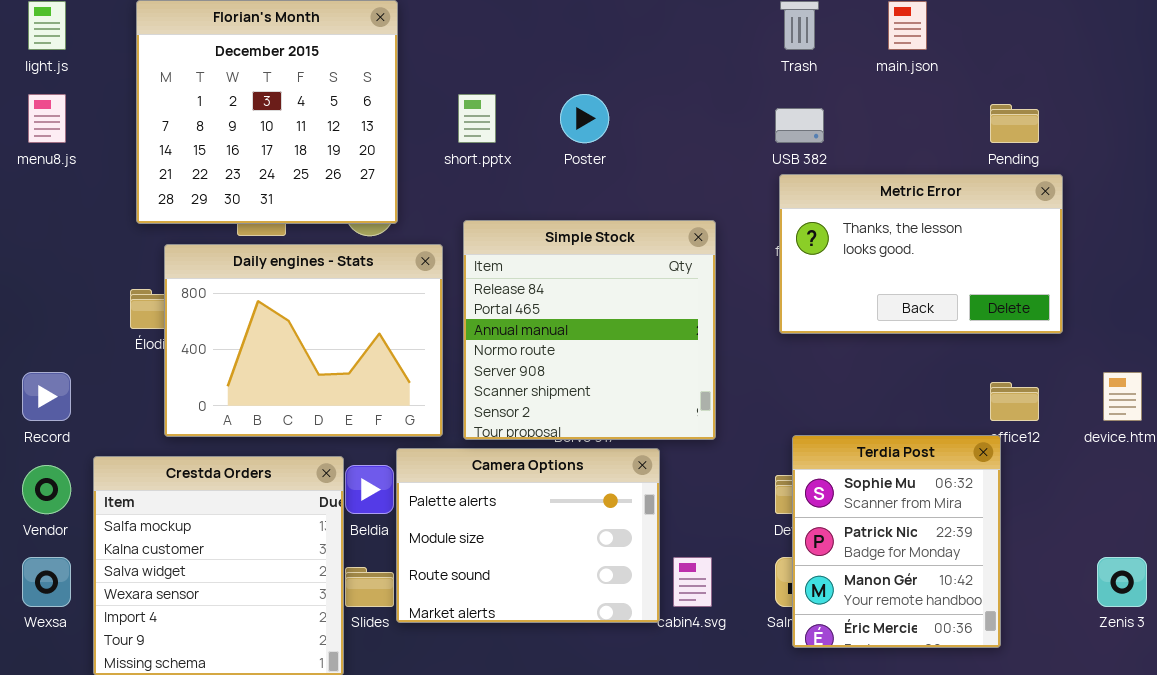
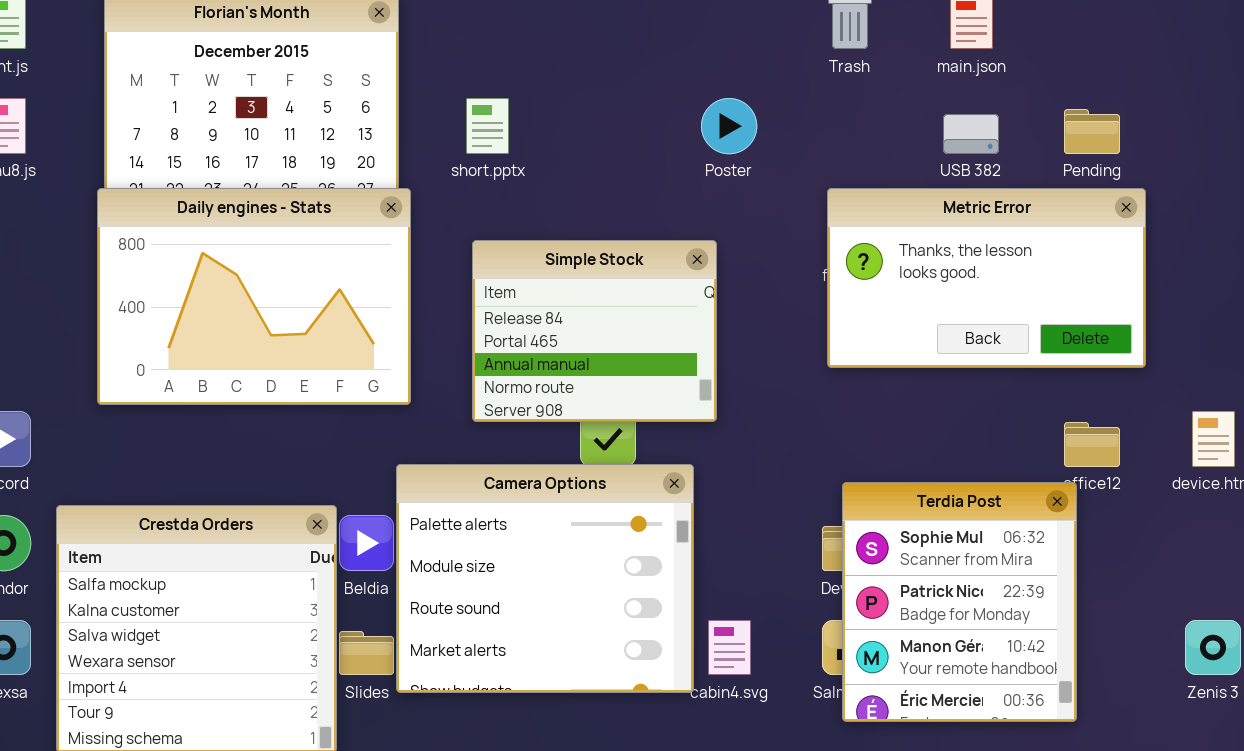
Poster: [560,94,609,143] -> [701,98,757,154], moved
USB 382: [775,108,824,143] -> [943,114,999,154], moved
Simple Stock: [463,220,716,440] -> [472,240,717,422], resized
Daily engines - Stats: [164,244,443,437] -> [97,188,411,405], moved
Camera Options: [396,448,660,623] -> [396,464,694,693], resized

